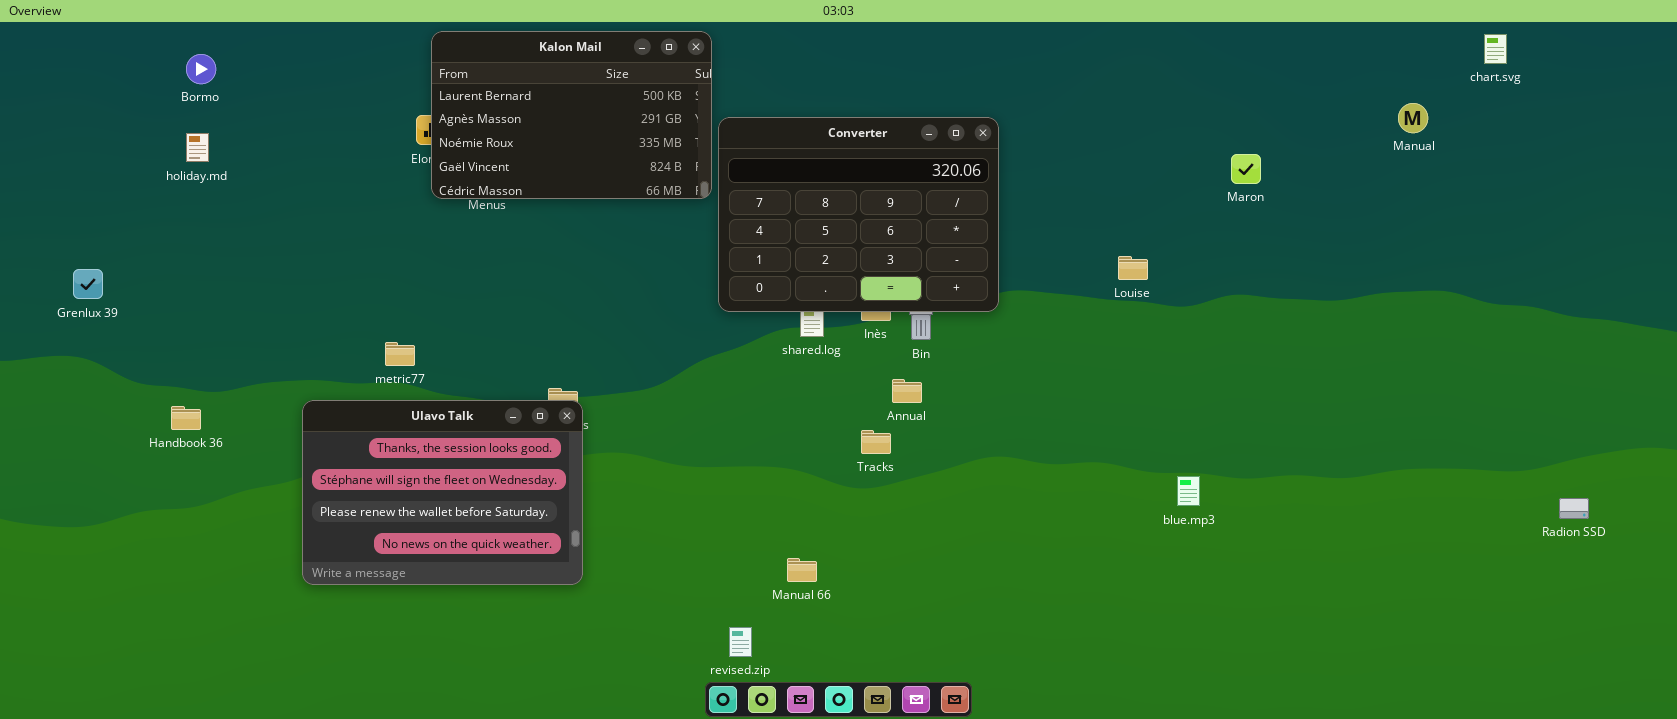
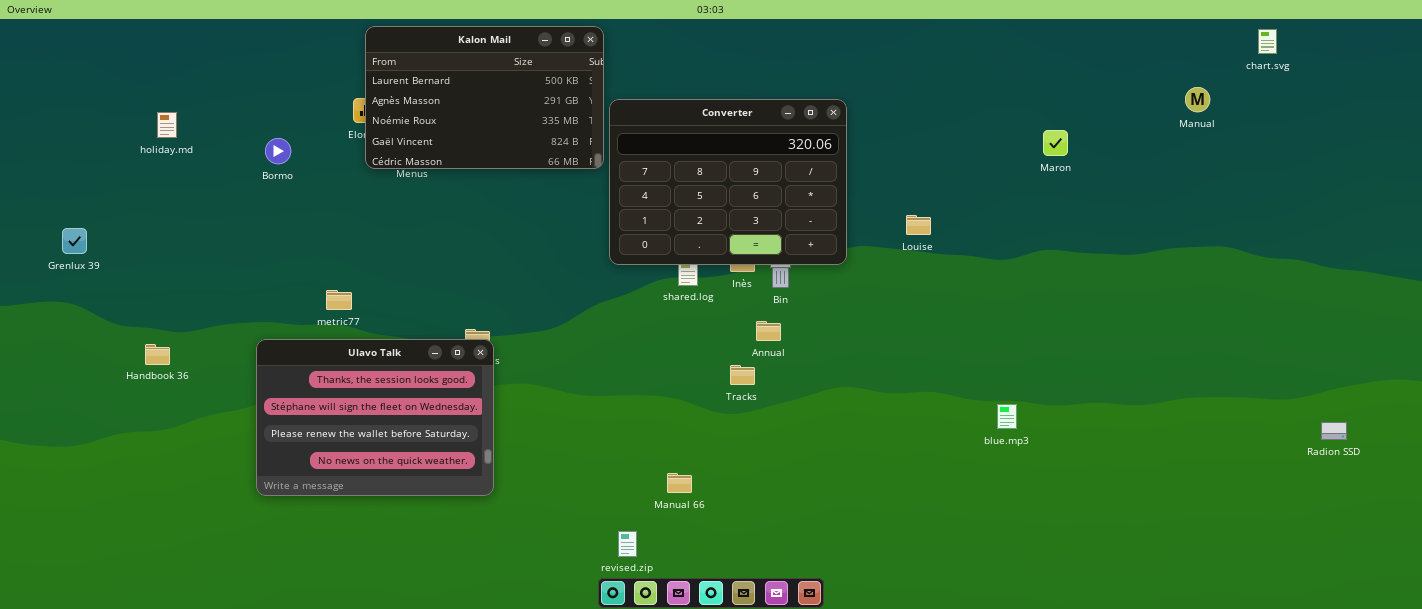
Bormo: [186,54,216,84] -> [265,138,291,164], moved
Louise: [1118,256,1148,280] -> [906,215,931,235], moved

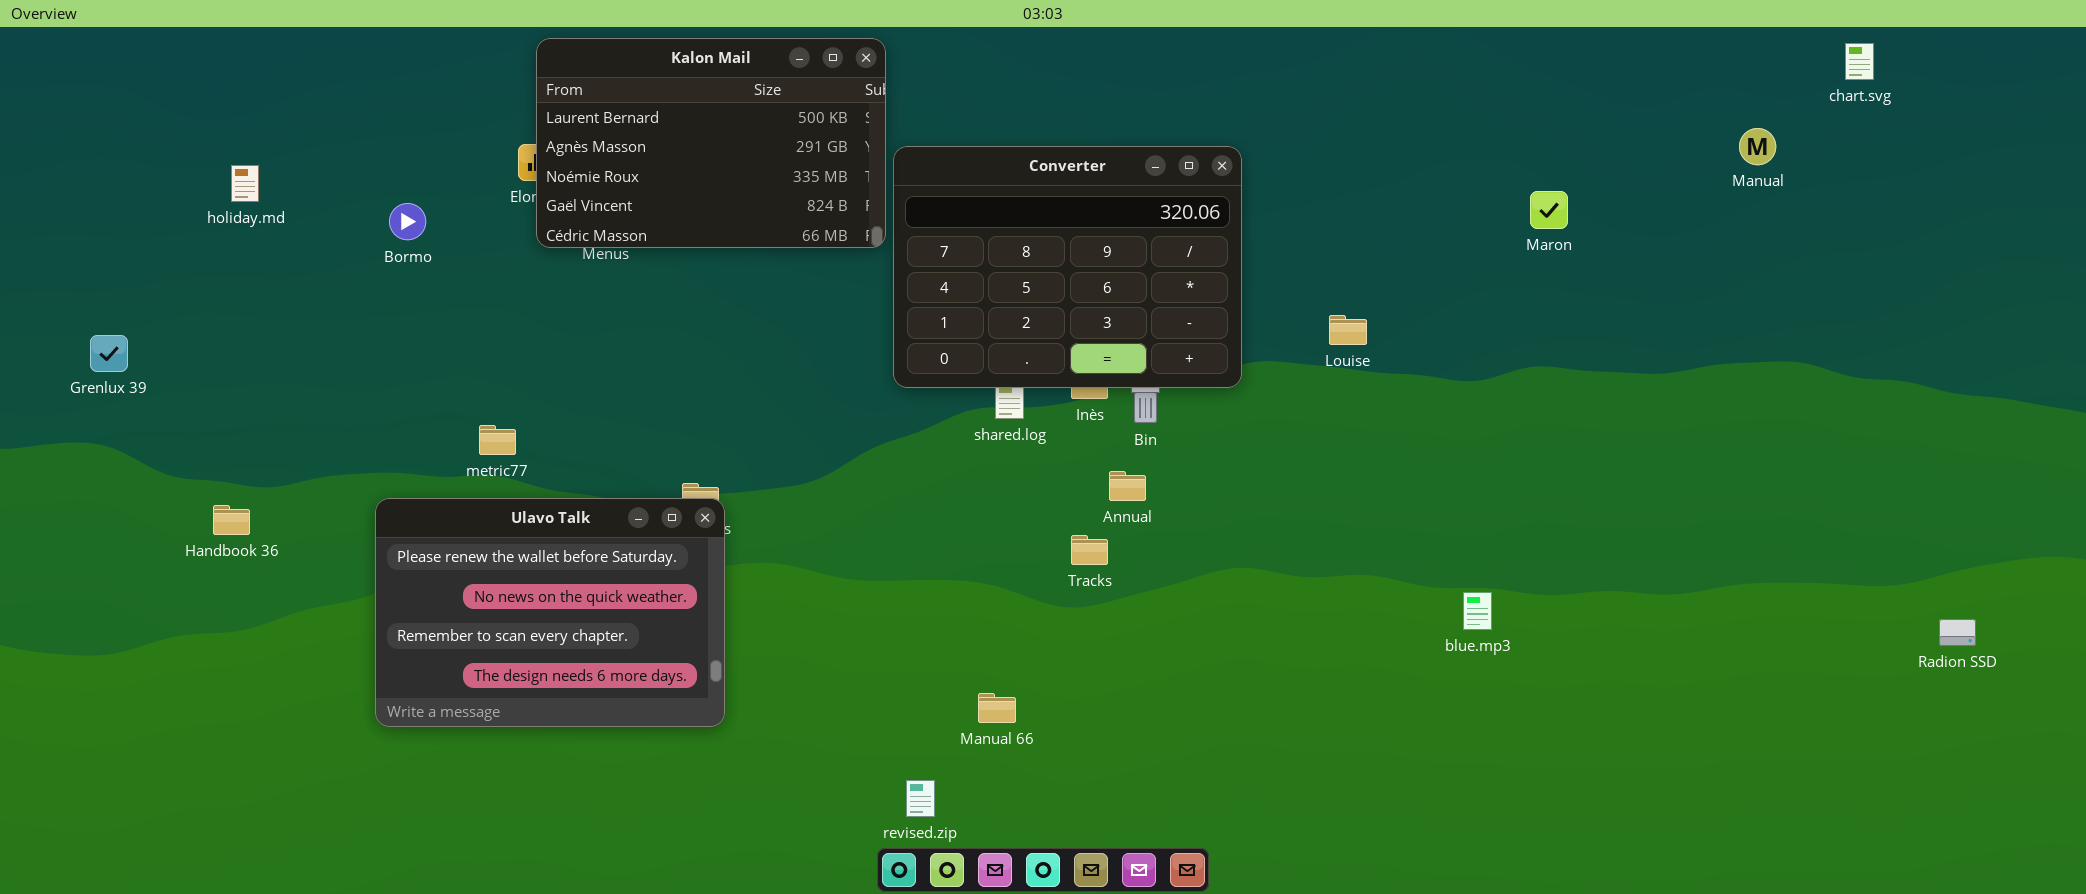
Ulavo Talk: [256,339,494,496] -> [375,498,725,727], scrolled down 2 rows

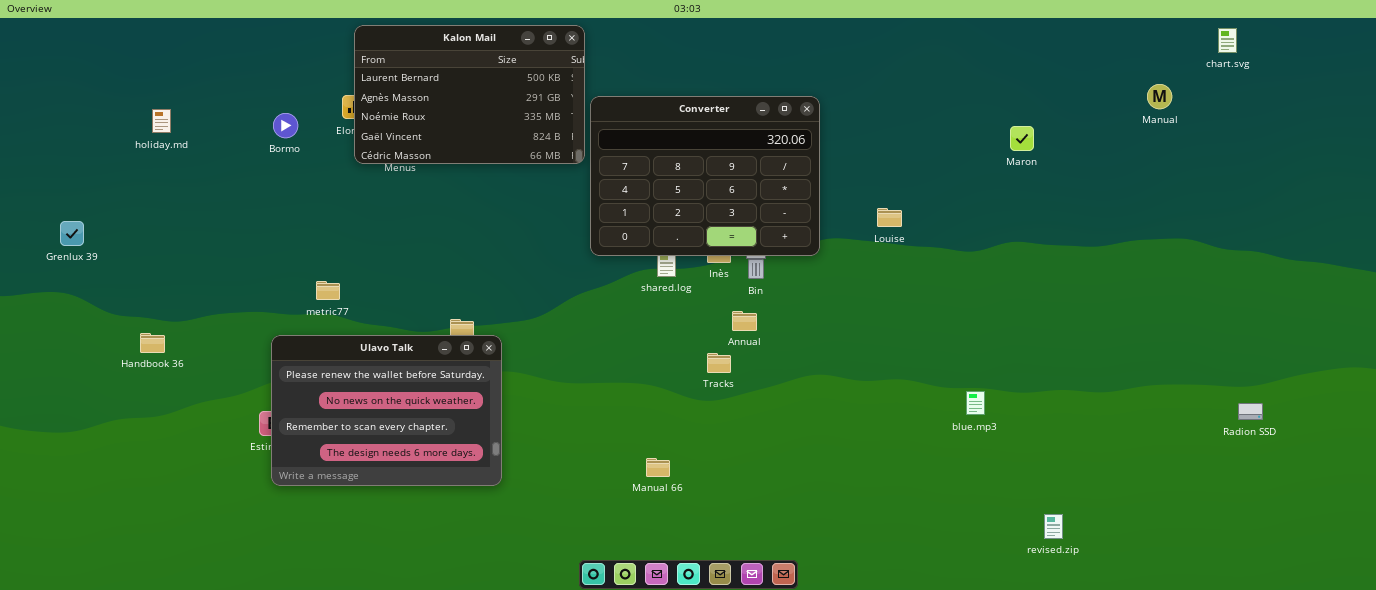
Bormo: [389,203,426,240] -> [273,113,298,138], moved
Ulavo Talk: [375,498,725,727] -> [271,335,502,486], moved
Radion SSD: [1939,619,1976,646] -> [1238,403,1263,420], moved
revised.zip: [906,780,935,817] -> [1044,514,1063,539], moved

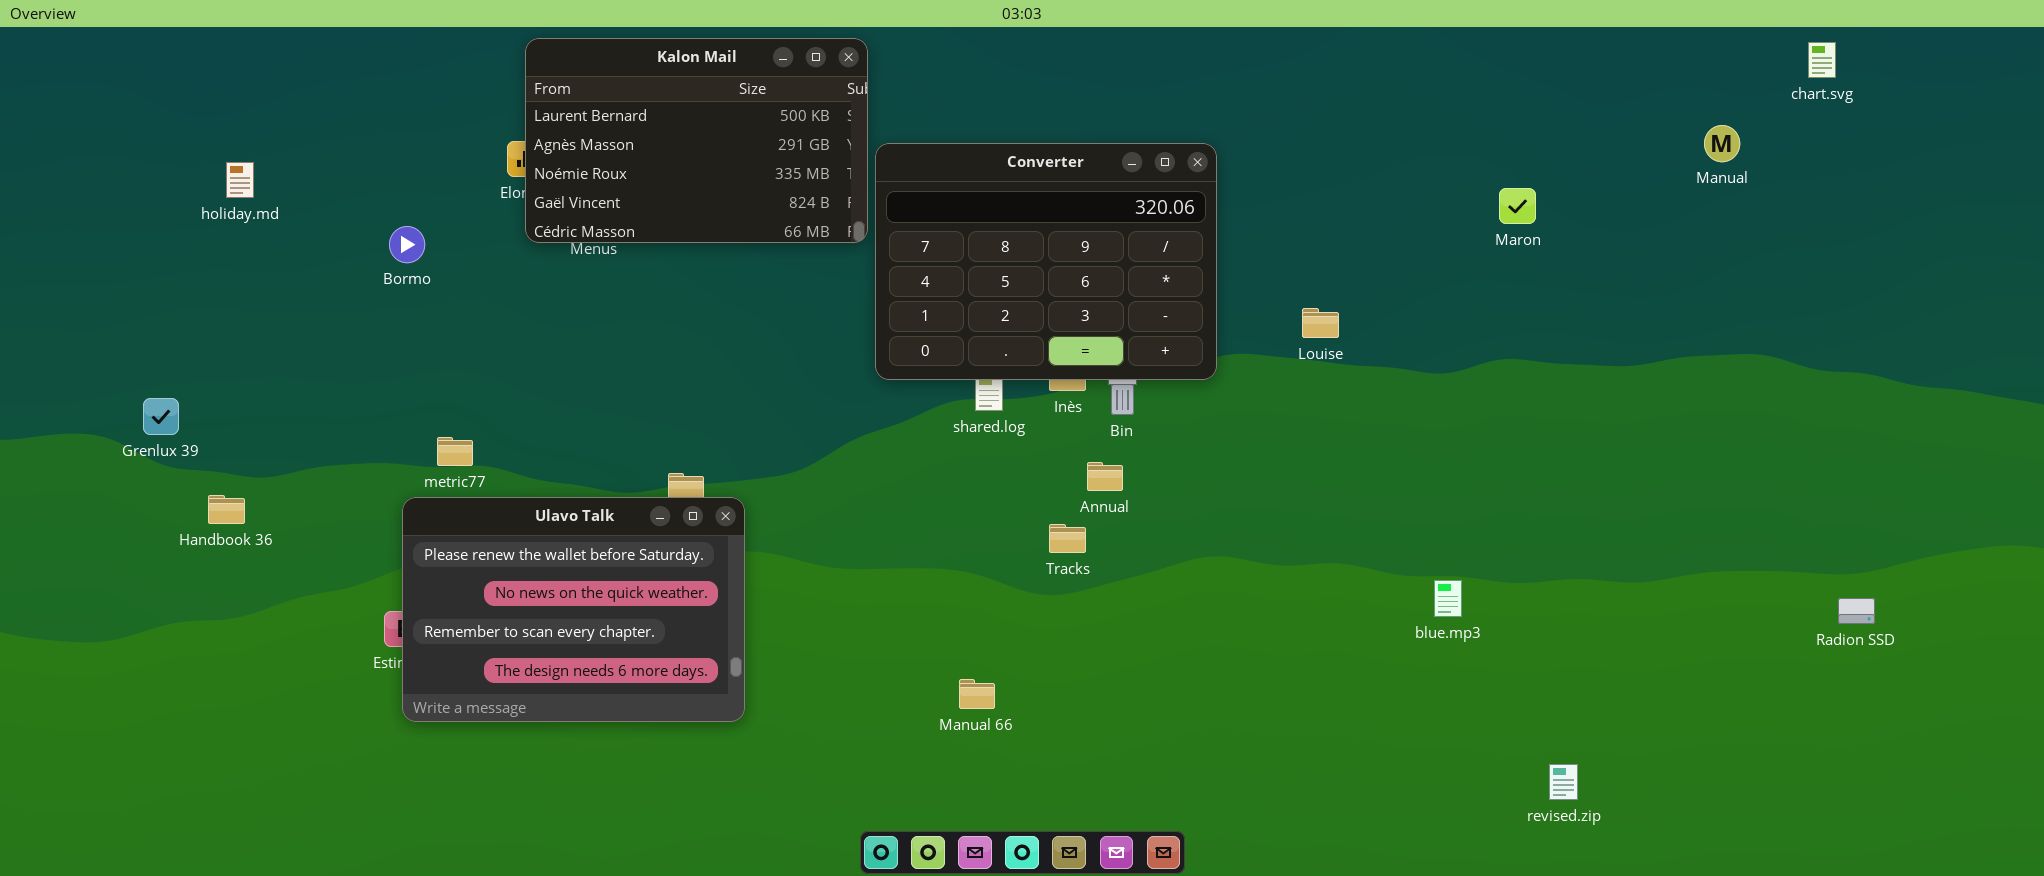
Bormo: [273,113,298,138] -> [389,226,425,263], moved
Grenlux 39: [60,221,84,246] -> [143,398,179,435], moved
metric77: [316,281,340,300] -> [437,437,473,466], moved

